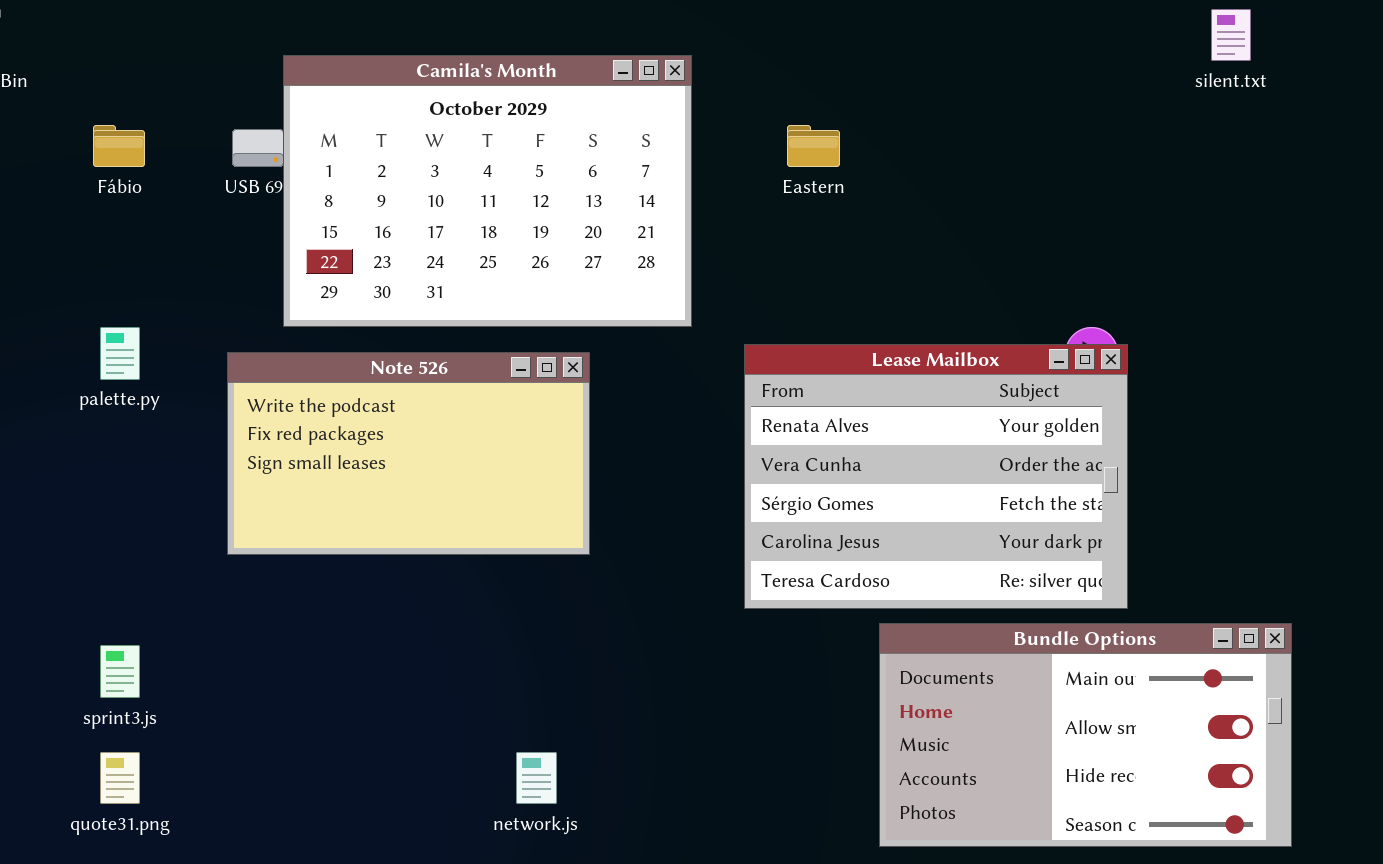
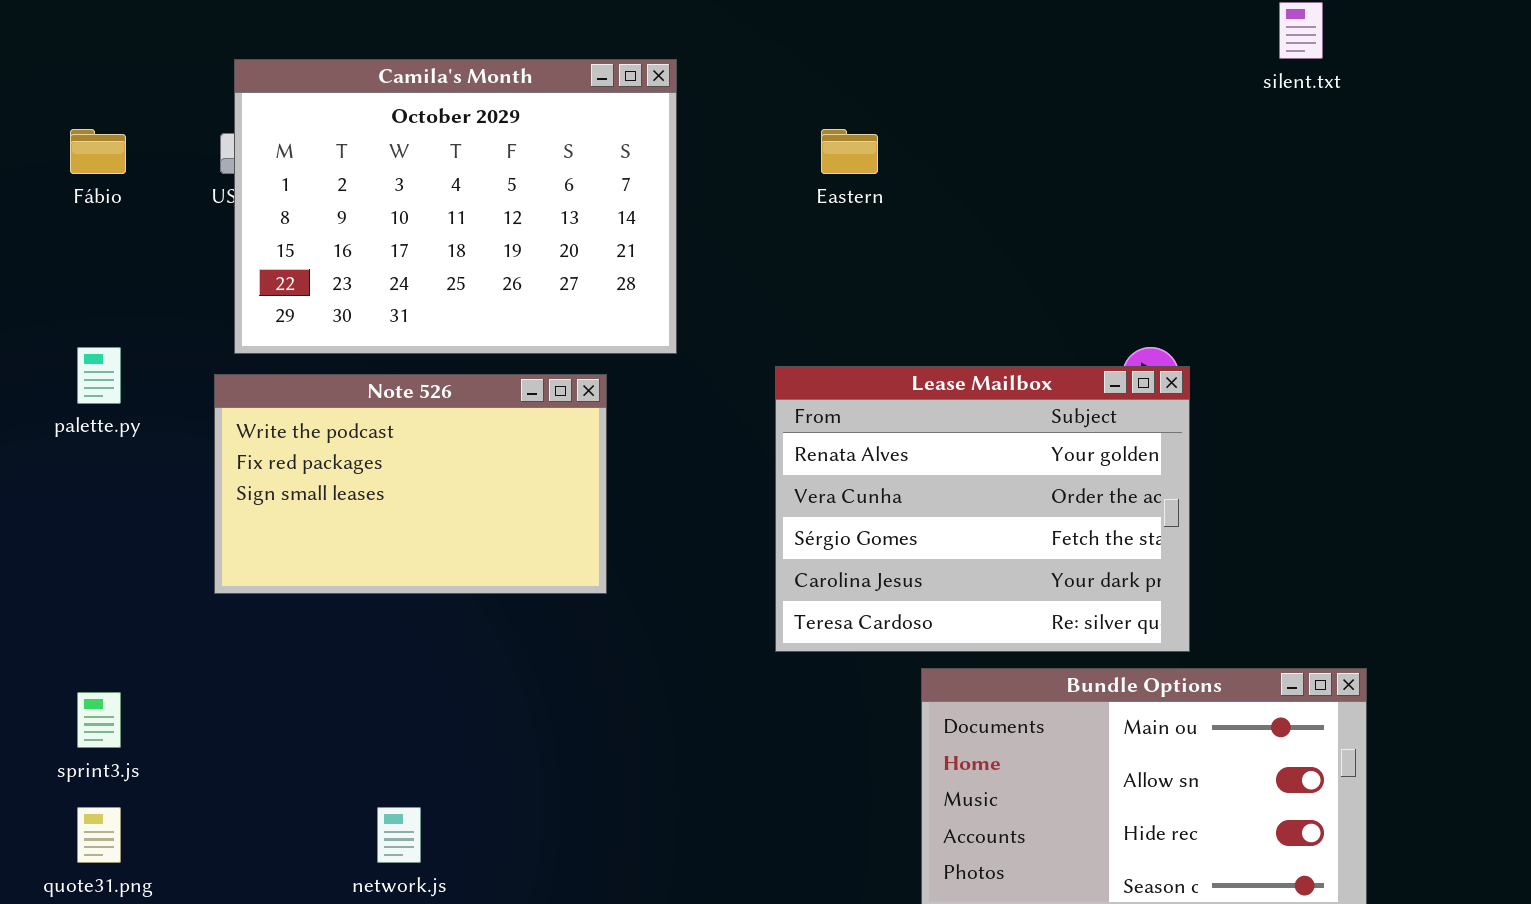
Camila's Month: [283,55,692,327] -> [234,59,677,354], moved
network.js: [516,752,557,804] -> [377,807,421,863], moved

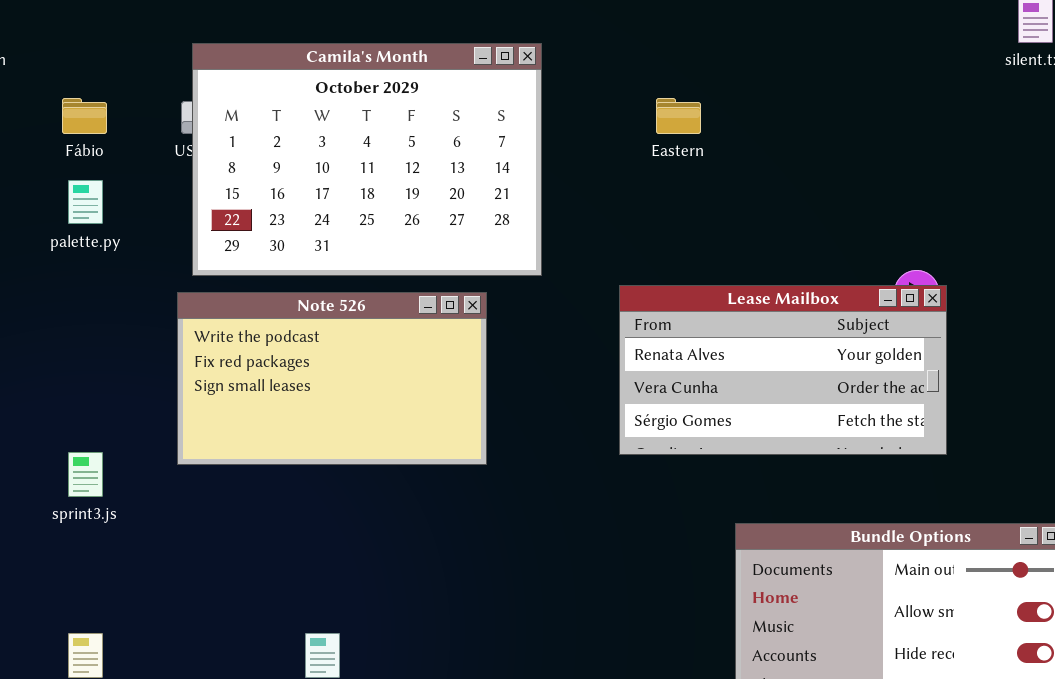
palette.py: [77,347,121,404] -> [68,180,103,224], moved
Lease Mailbox: [775,366,1190,652] -> [619,285,947,455], resized
sprint3.js: [77,692,121,748] -> [68,452,103,497], moved

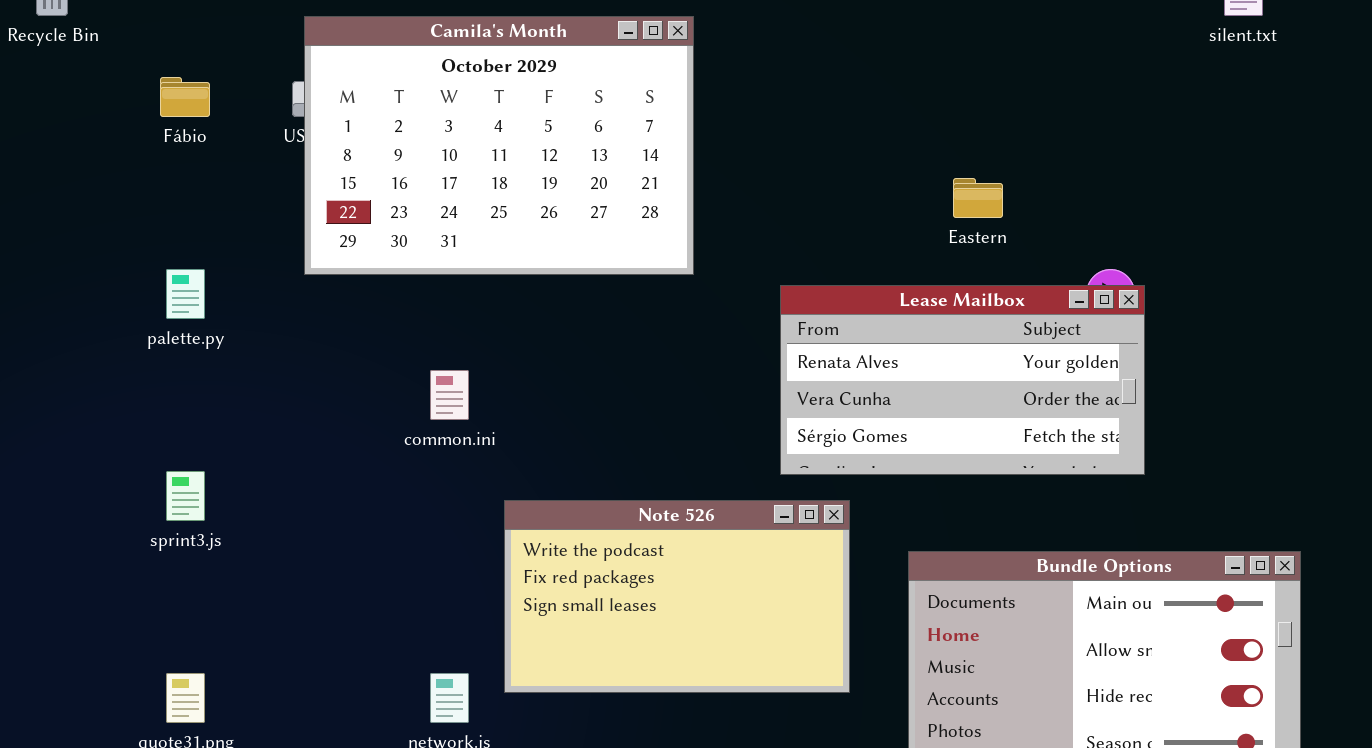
Eastern: [656,98,701,134] -> [953,178,1003,218], moved
palette.py: [68,180,103,224] -> [166,269,205,319], moved
Note 526: [177,292,487,465] -> [504,500,850,693], moved

